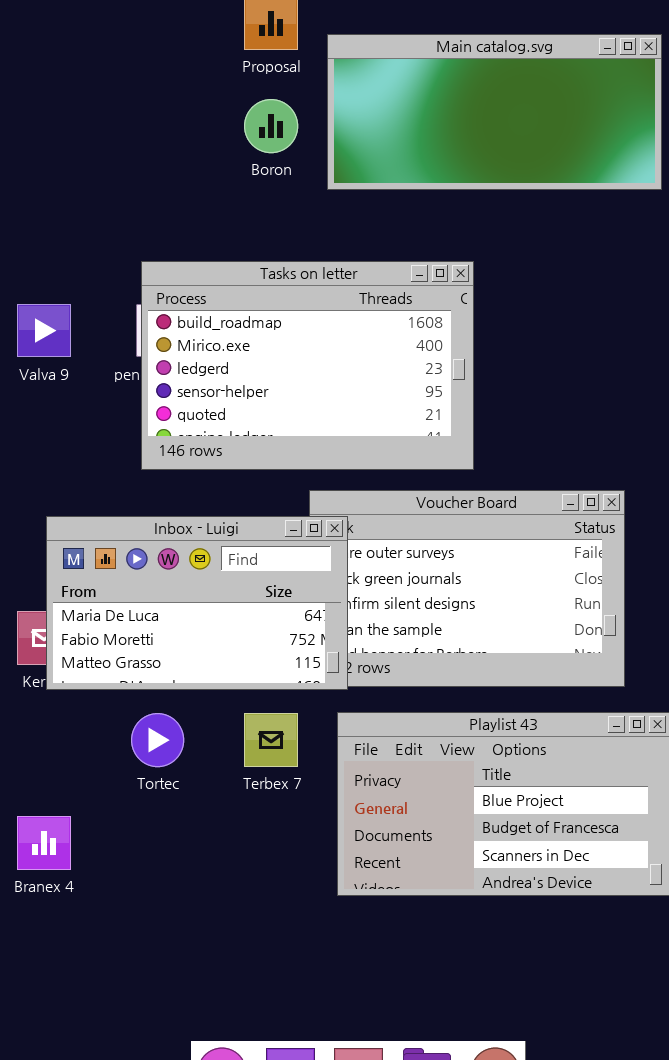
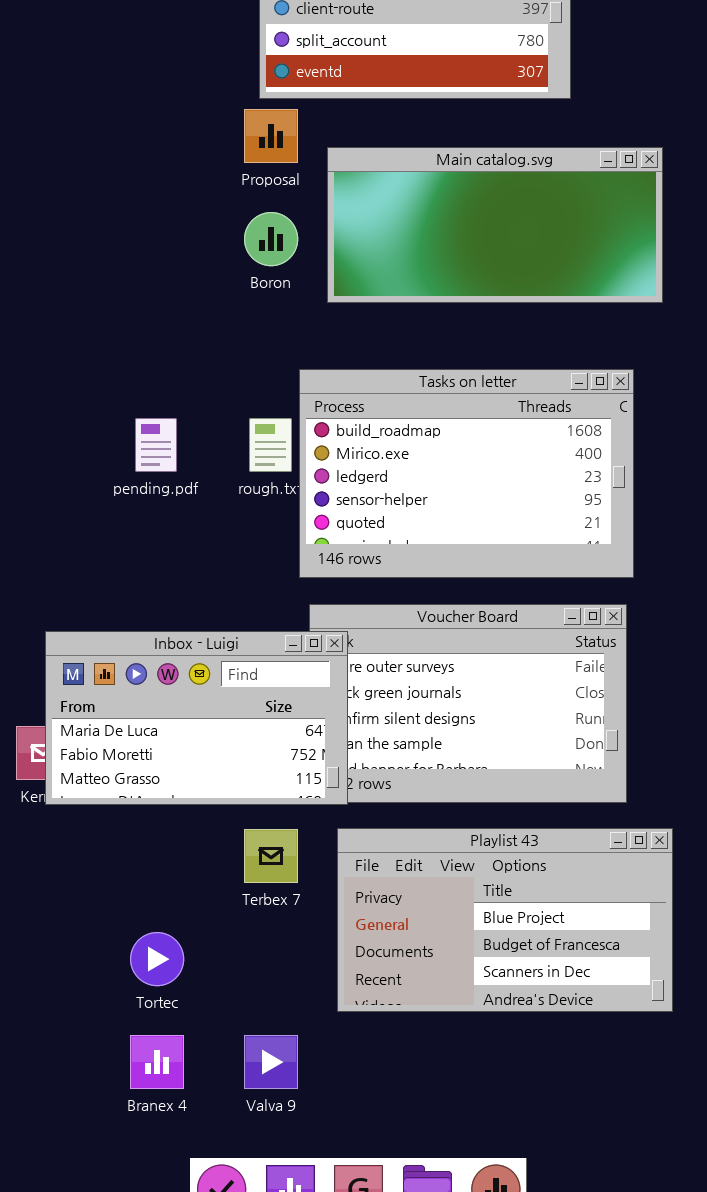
Tasks on letter: [141,261,474,470] -> [299,369,634,578], moved
Valva 9: [17,304,71,357] -> [244,1035,298,1089], moved
Tortec: [131,713,184,767] -> [130,932,184,986], moved
Branex 4: [17,816,71,870] -> [130,1035,184,1089], moved

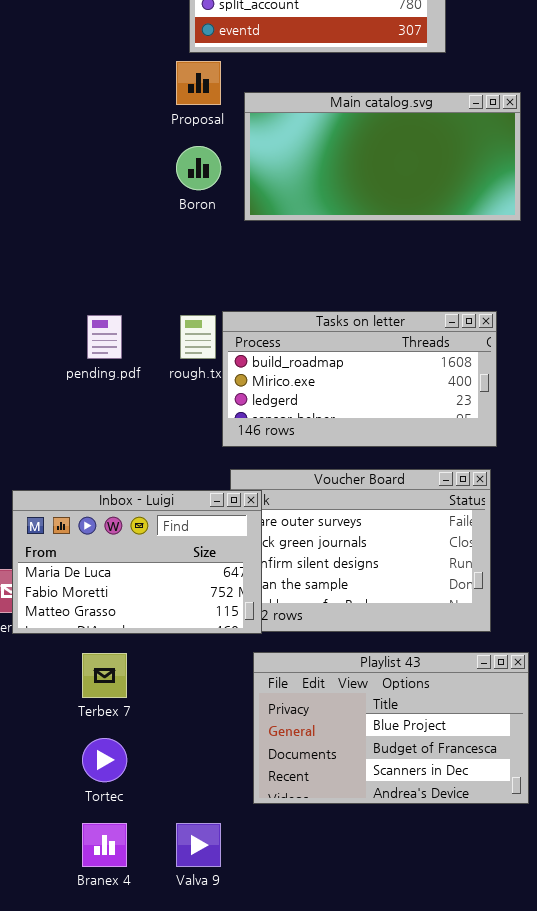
Tasks on letter: [299,369,634,578] -> [222,311,497,447], resized
Terbex 7: [244,829,298,883] -> [82,653,127,698], moved

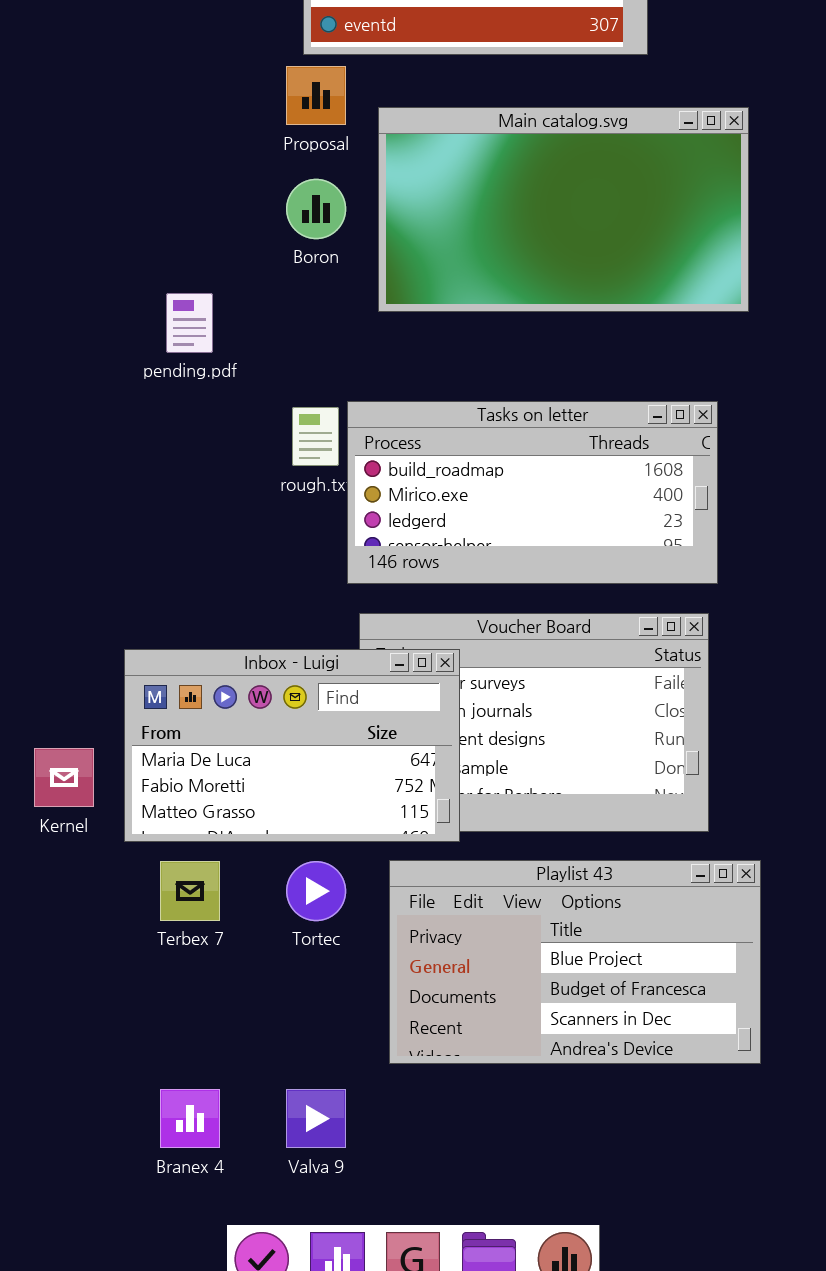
Main catalog.svg: [244,92,521,221] -> [378,107,749,312], resized
pending.pdf: [87,315,122,359] -> [166,293,213,353], moved
Inbox - Luigi: [12,490,262,634] -> [124,649,460,842], moved
Tortec: [82,738,127,782] -> [286,861,346,921], moved

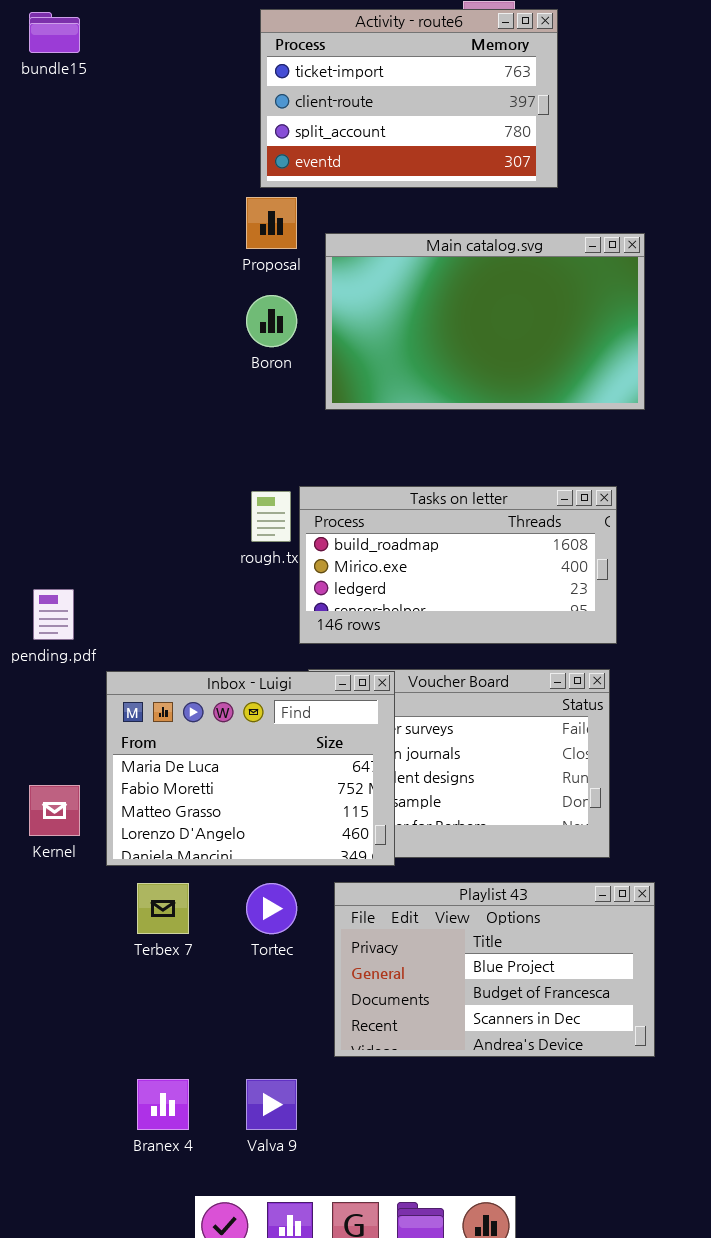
pending.pdf: [166,293,213,353] -> [33,589,74,640], moved
Inbox - Luigi: [124,649,460,842] -> [106,671,395,866], resized

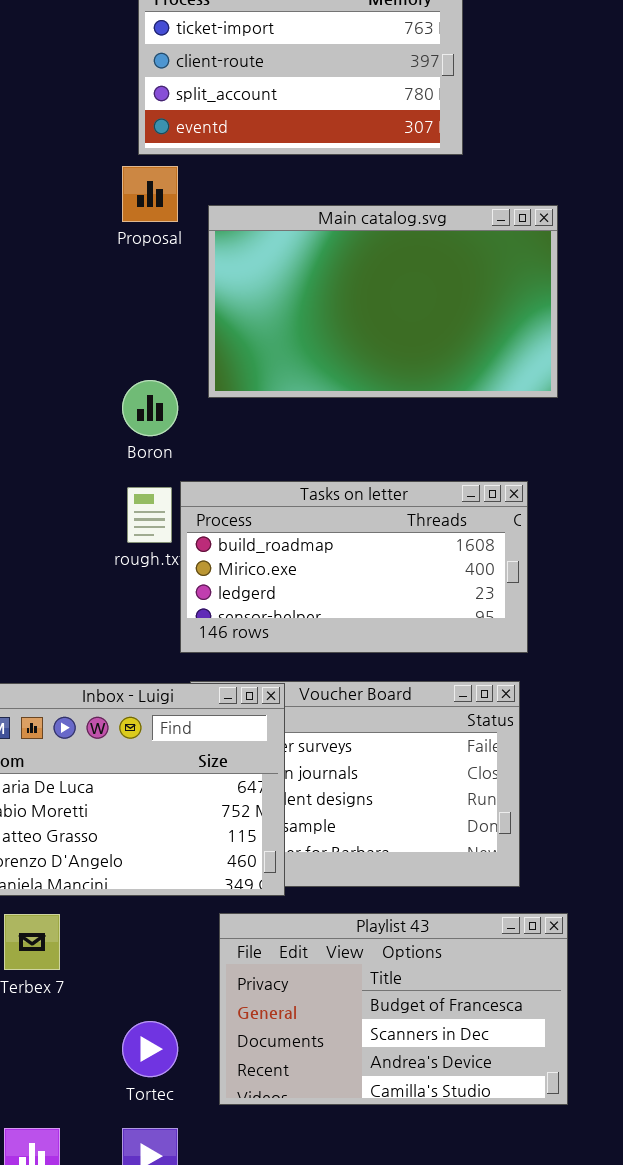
Boron: [246,295,297,347] -> [122,380,178,436], moved
Playlist 43: [334,882,655,1057] -> [219,913,568,1105], scrolled down 1 row
Tortec: [246,883,297,934] -> [122,1021,178,1077], moved

